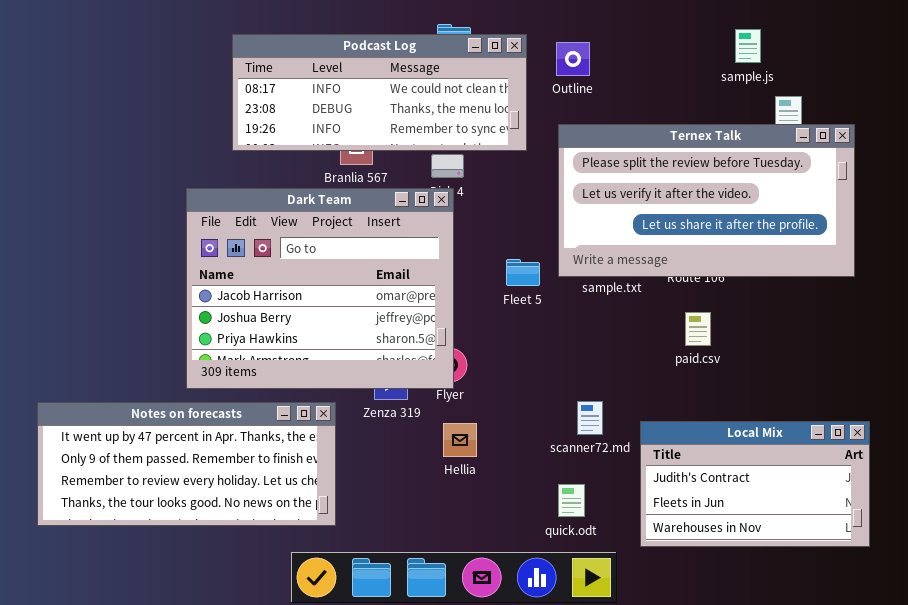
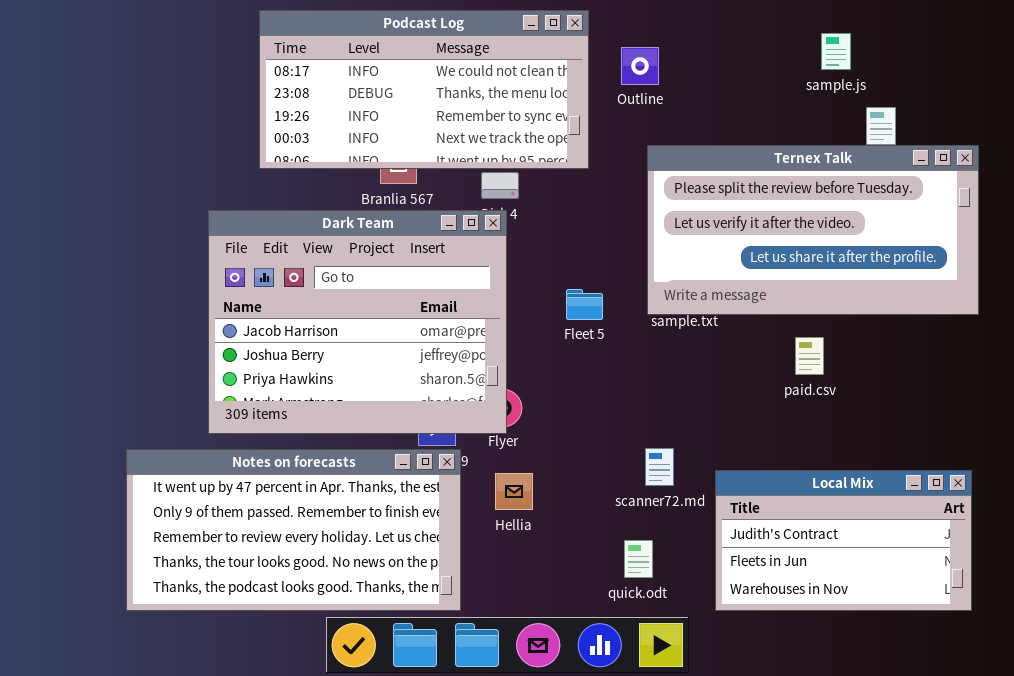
Podcast Log: [232,34,527,151] -> [259,10,589,169], resized
Ternex Talk: [558,124,855,277] -> [647,145,979,315], moved
paid.csv: [685,312,711,346] -> [795,337,824,375], moved
Notes on forecasts: [37,402,336,526] -> [126,449,461,611], moved, resized

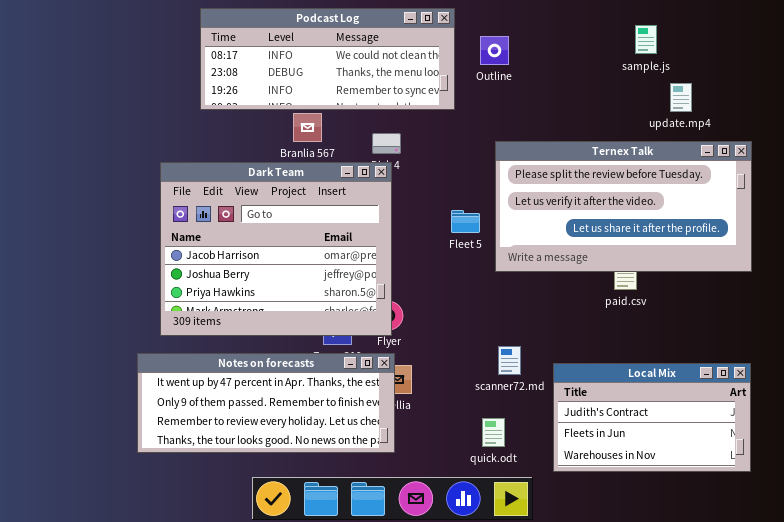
Podcast Log: [259,10,589,169] -> [200,8,455,110], resized
Ternex Talk: [647,145,979,315] -> [495,141,752,272], moved
Fleet 5: [566,289,603,320] -> [451,210,480,233], moved
Notes on forecasts: [126,449,461,611] -> [137,353,395,453], moved, resized

